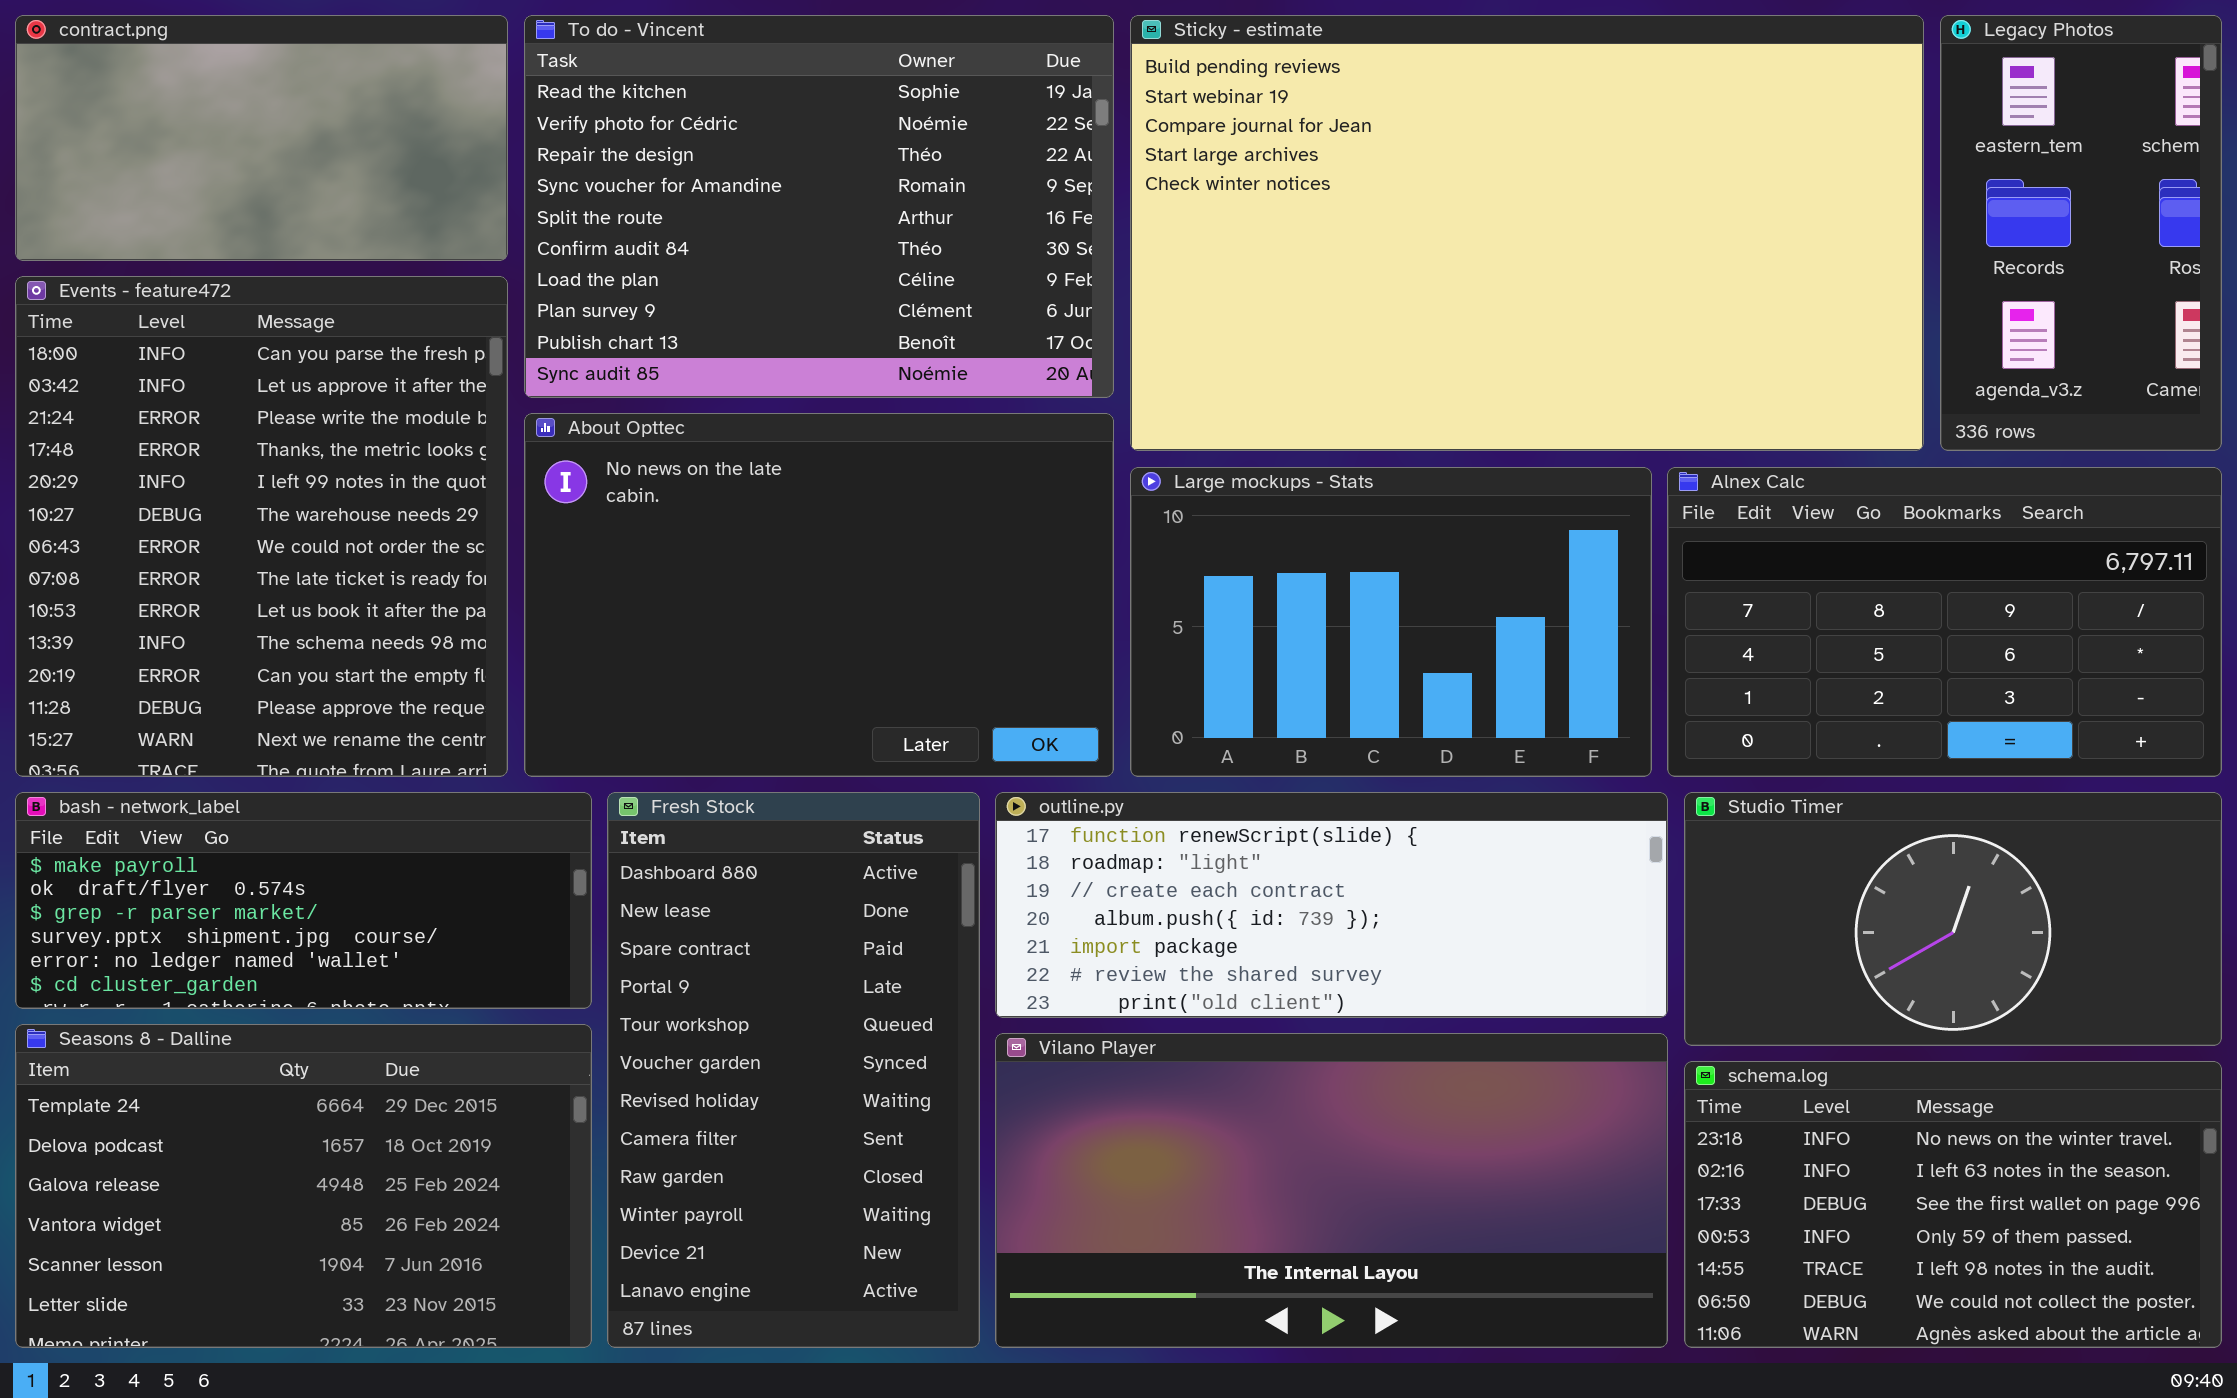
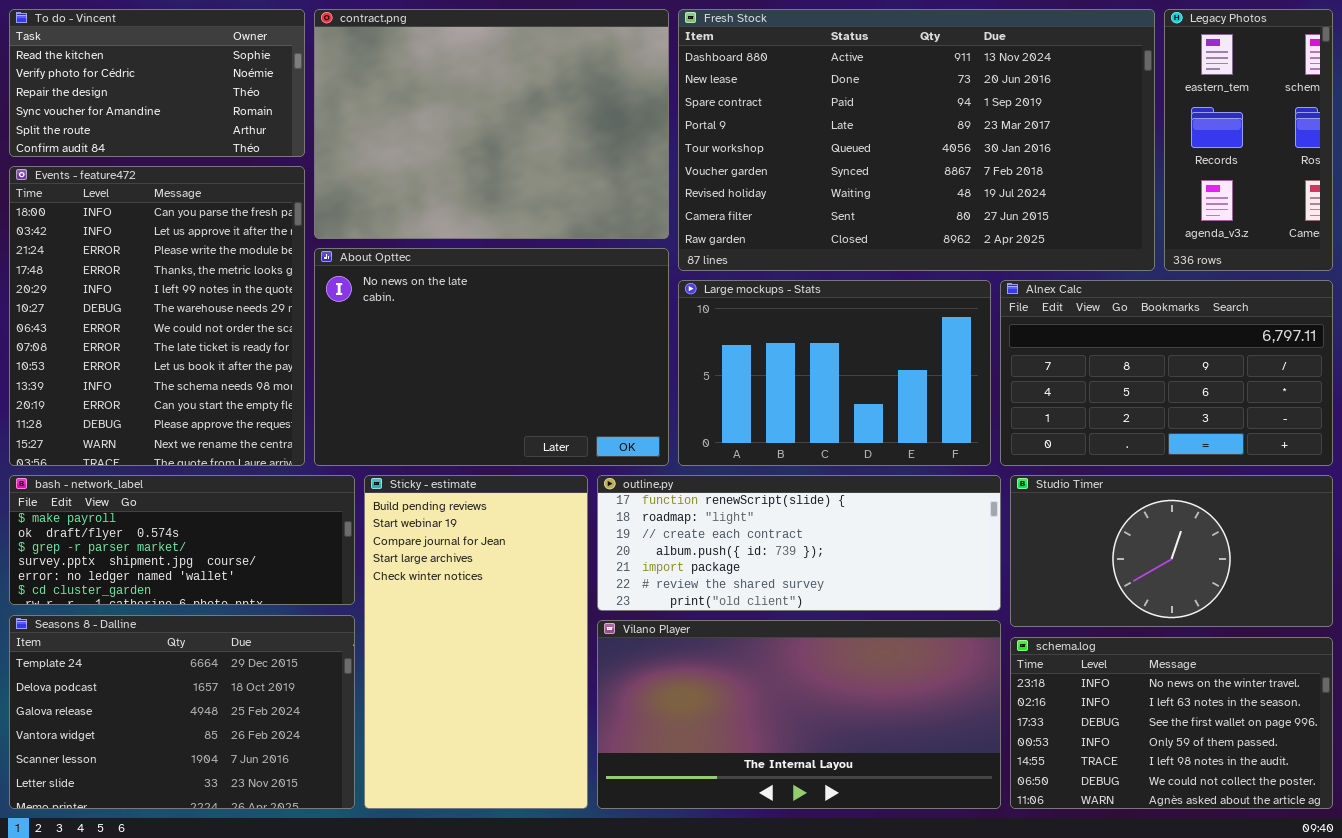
contract.png: [15,15,508,261] -> [314,9,669,239], moved, resized
To do - Vincent: [524,15,1114,398] -> [9,9,305,157], moved, resized
Sticky - estimate: [1130,15,1924,451] -> [364,475,588,809], moved, resized
Fresh Stock: [607,792,980,1348] -> [678,9,1155,271], moved, resized

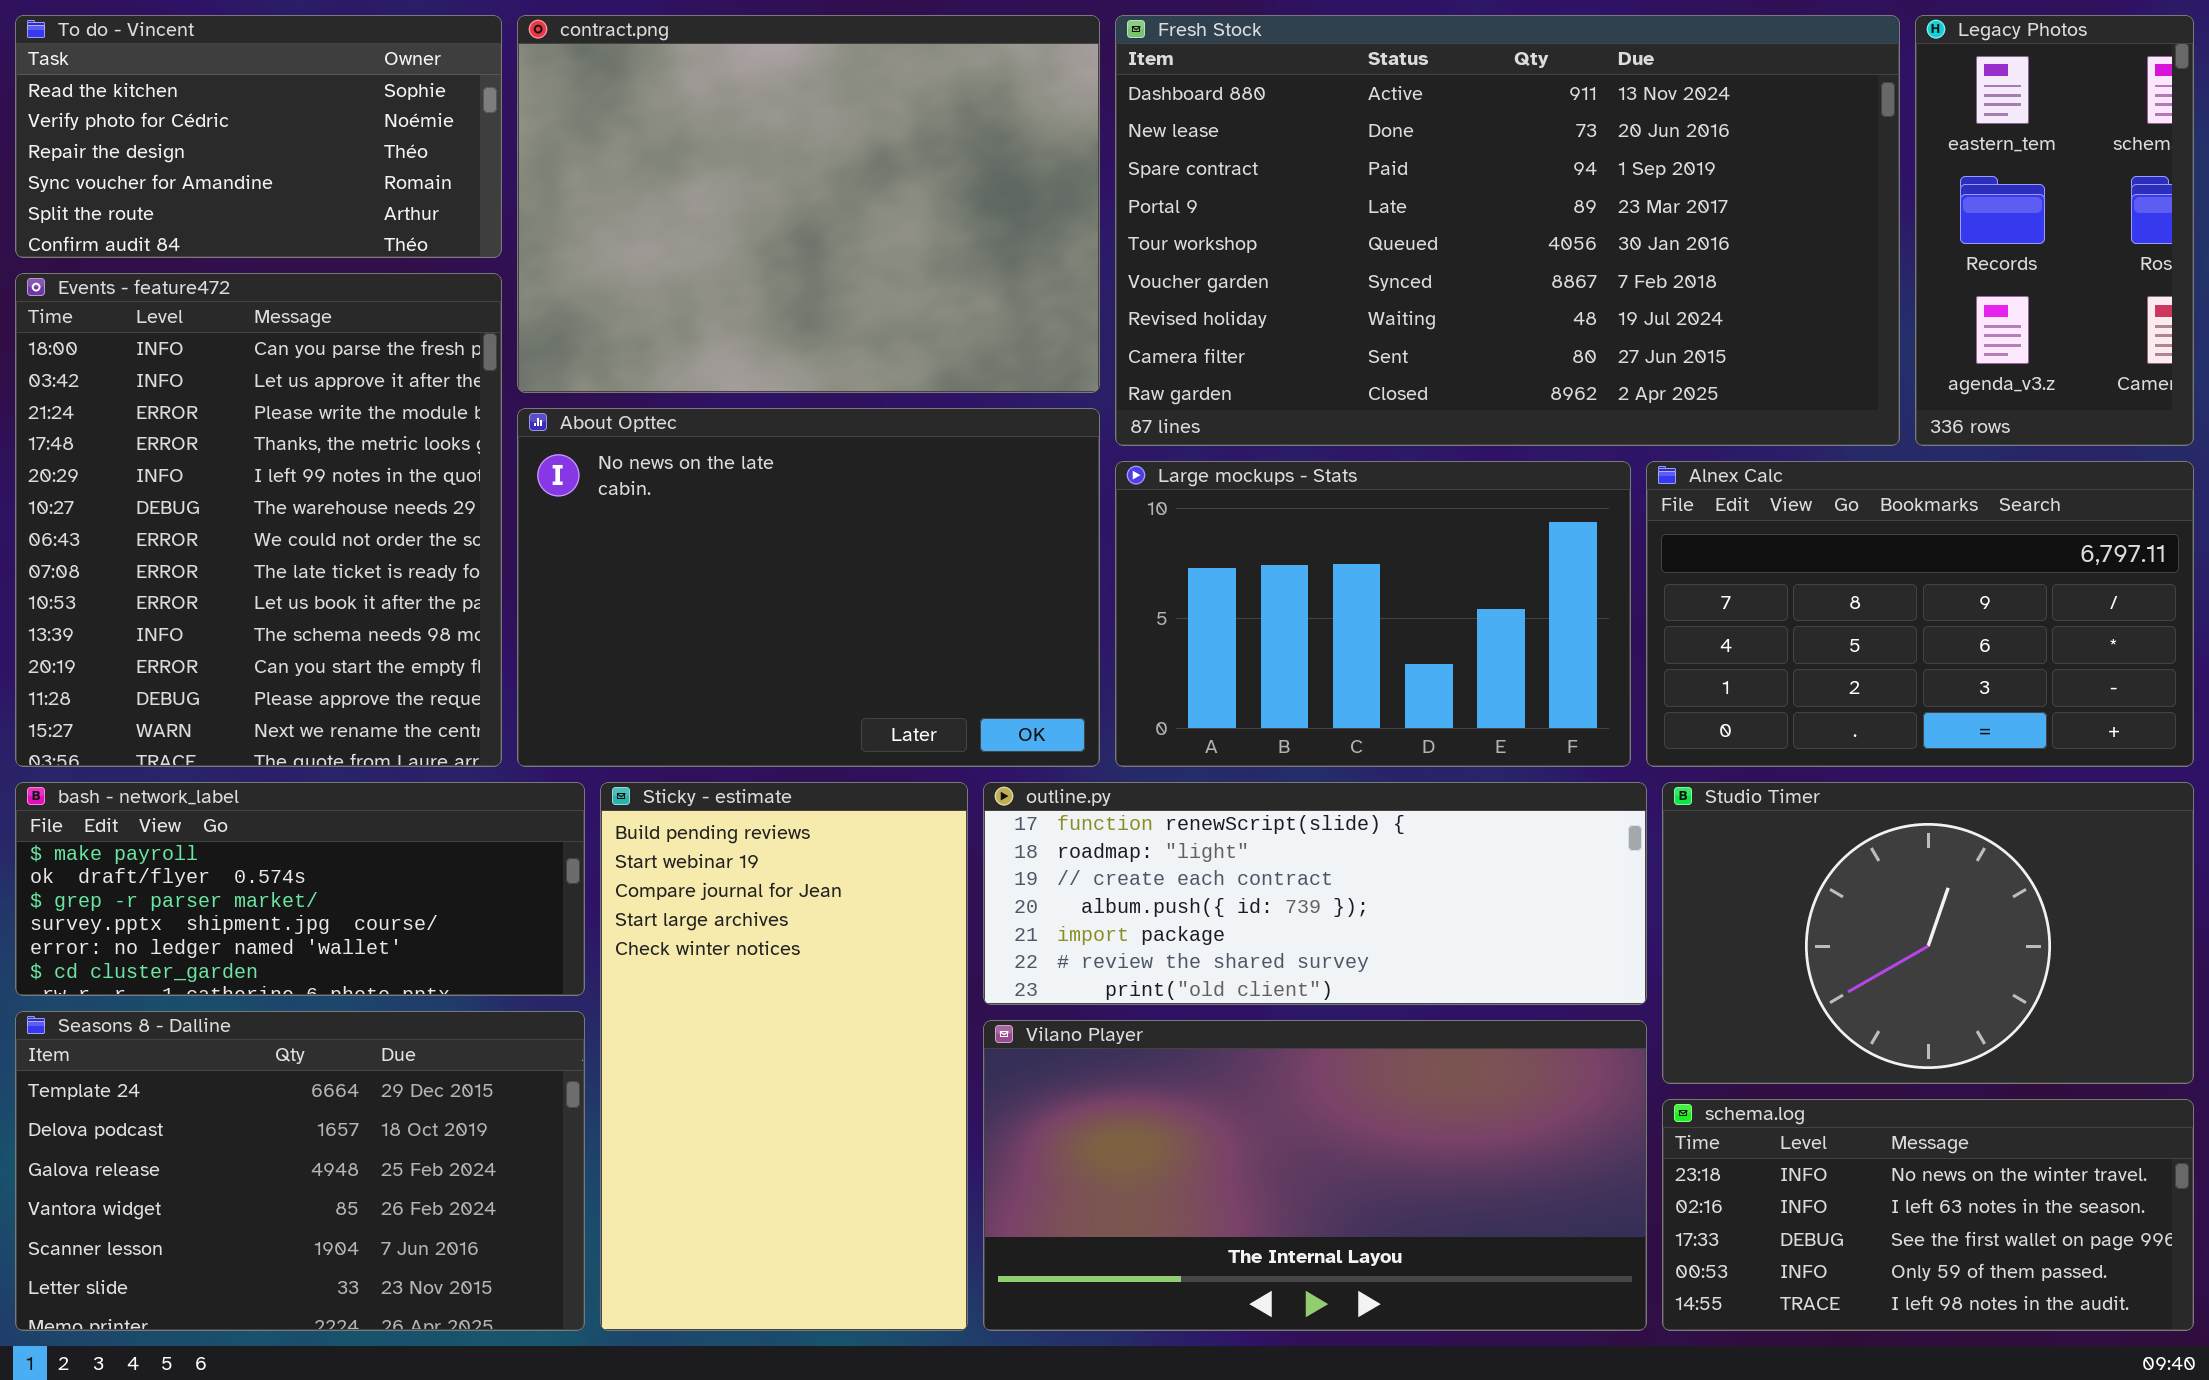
Studio Timer: [1010,475,1333,627] -> [1662,782,2194,1084], resized
schema.log: [1010,637,1333,809] -> [1662,1099,2194,1331], resized

